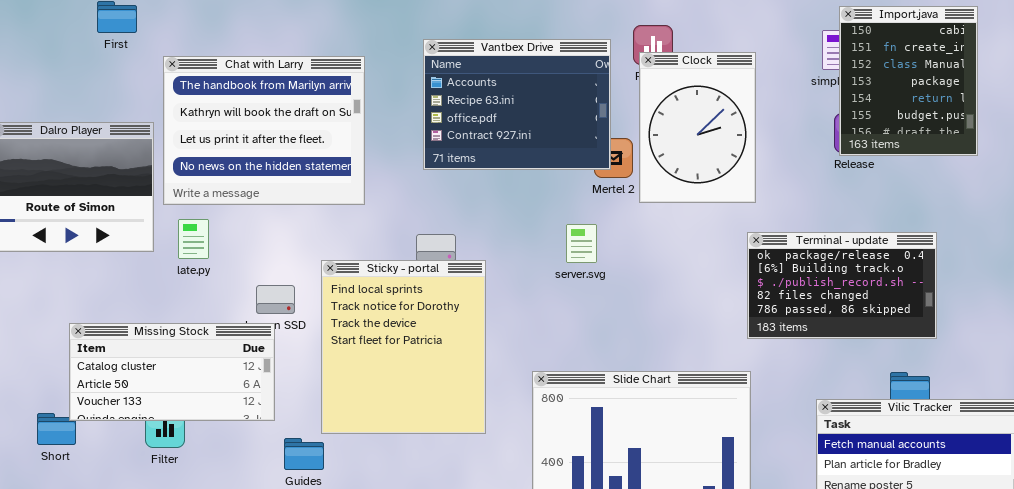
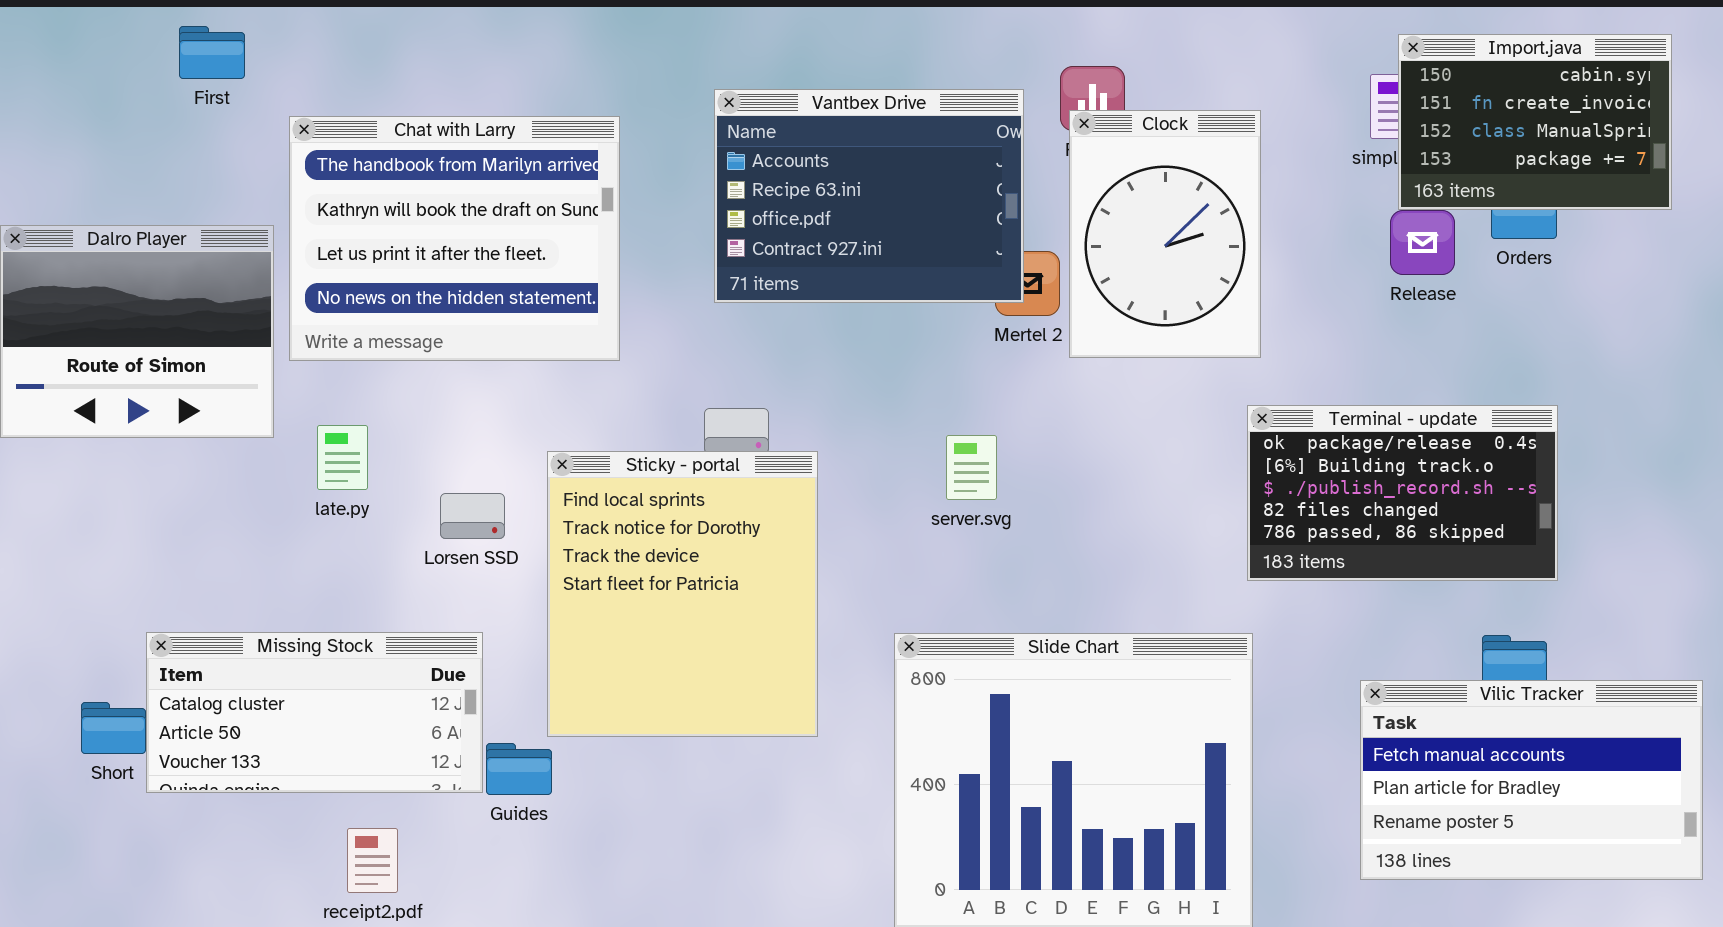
Import.java: [839,6,978,156] -> [1398,34,1672,210], resized
late.py: [178,219,209,259] -> [317,425,368,490], moved
server.svg: [566,224,597,263] -> [946,435,997,500], moved
Missing Stock: [69,323,275,421] -> [146,632,483,793], moved

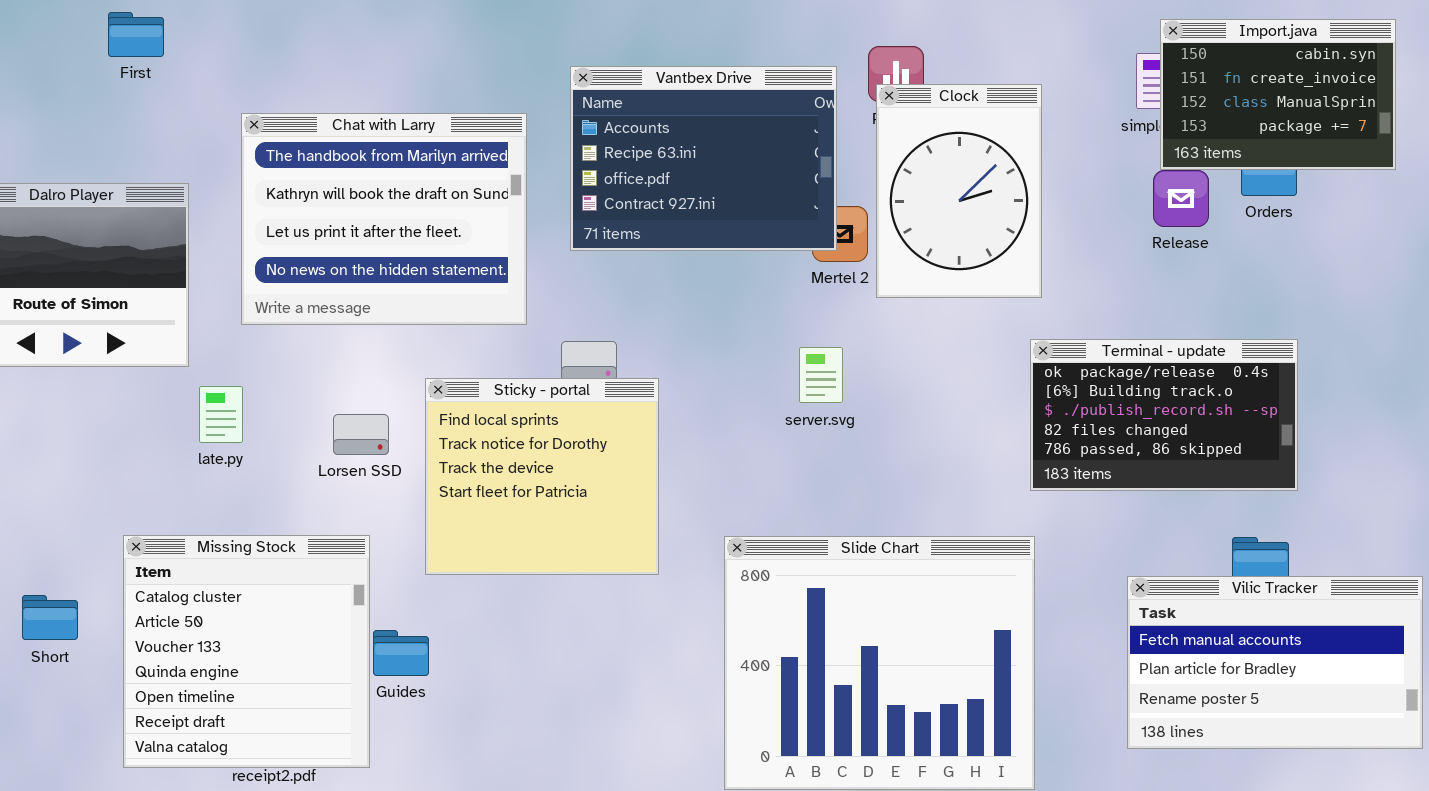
Chat with Larry: [289,116,620,361] -> [241,113,527,325], moved
late.py: [317,425,368,490] -> [199,386,243,443], moved
server.svg: [946,435,997,500] -> [799,347,843,403], moved
Sticky - portal: [547,451,818,737] -> [425,378,659,575], resized
Missing Stock: [146,632,483,793] -> [123,535,370,768], resized

